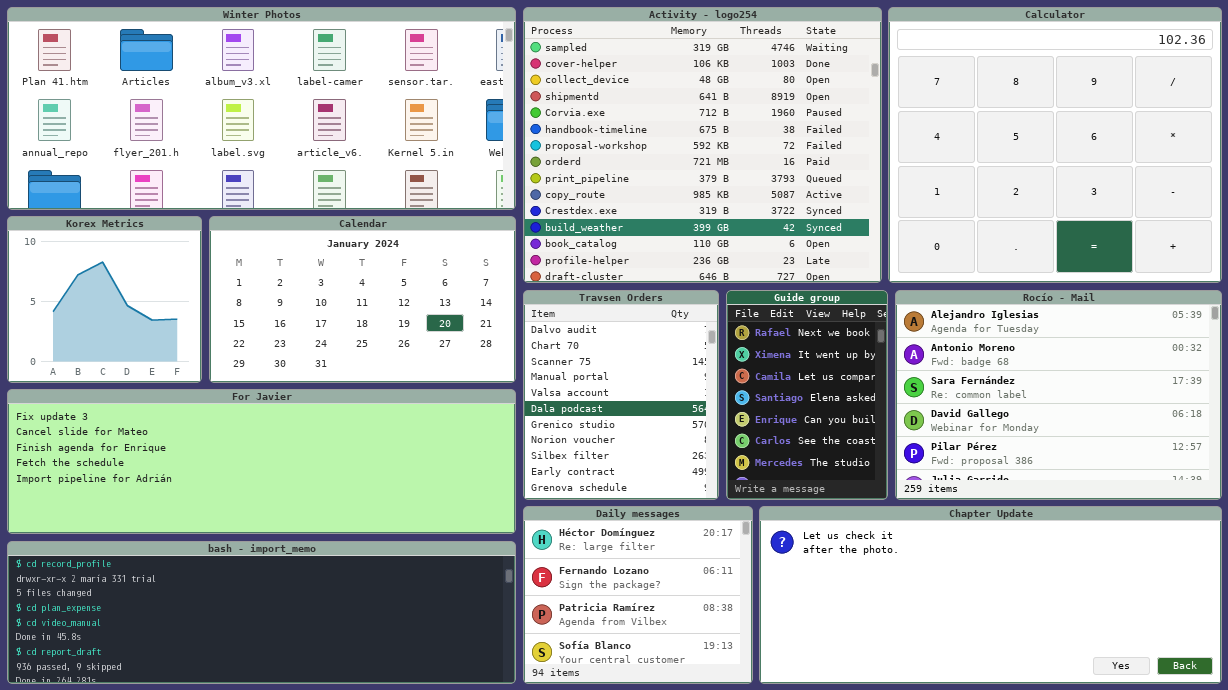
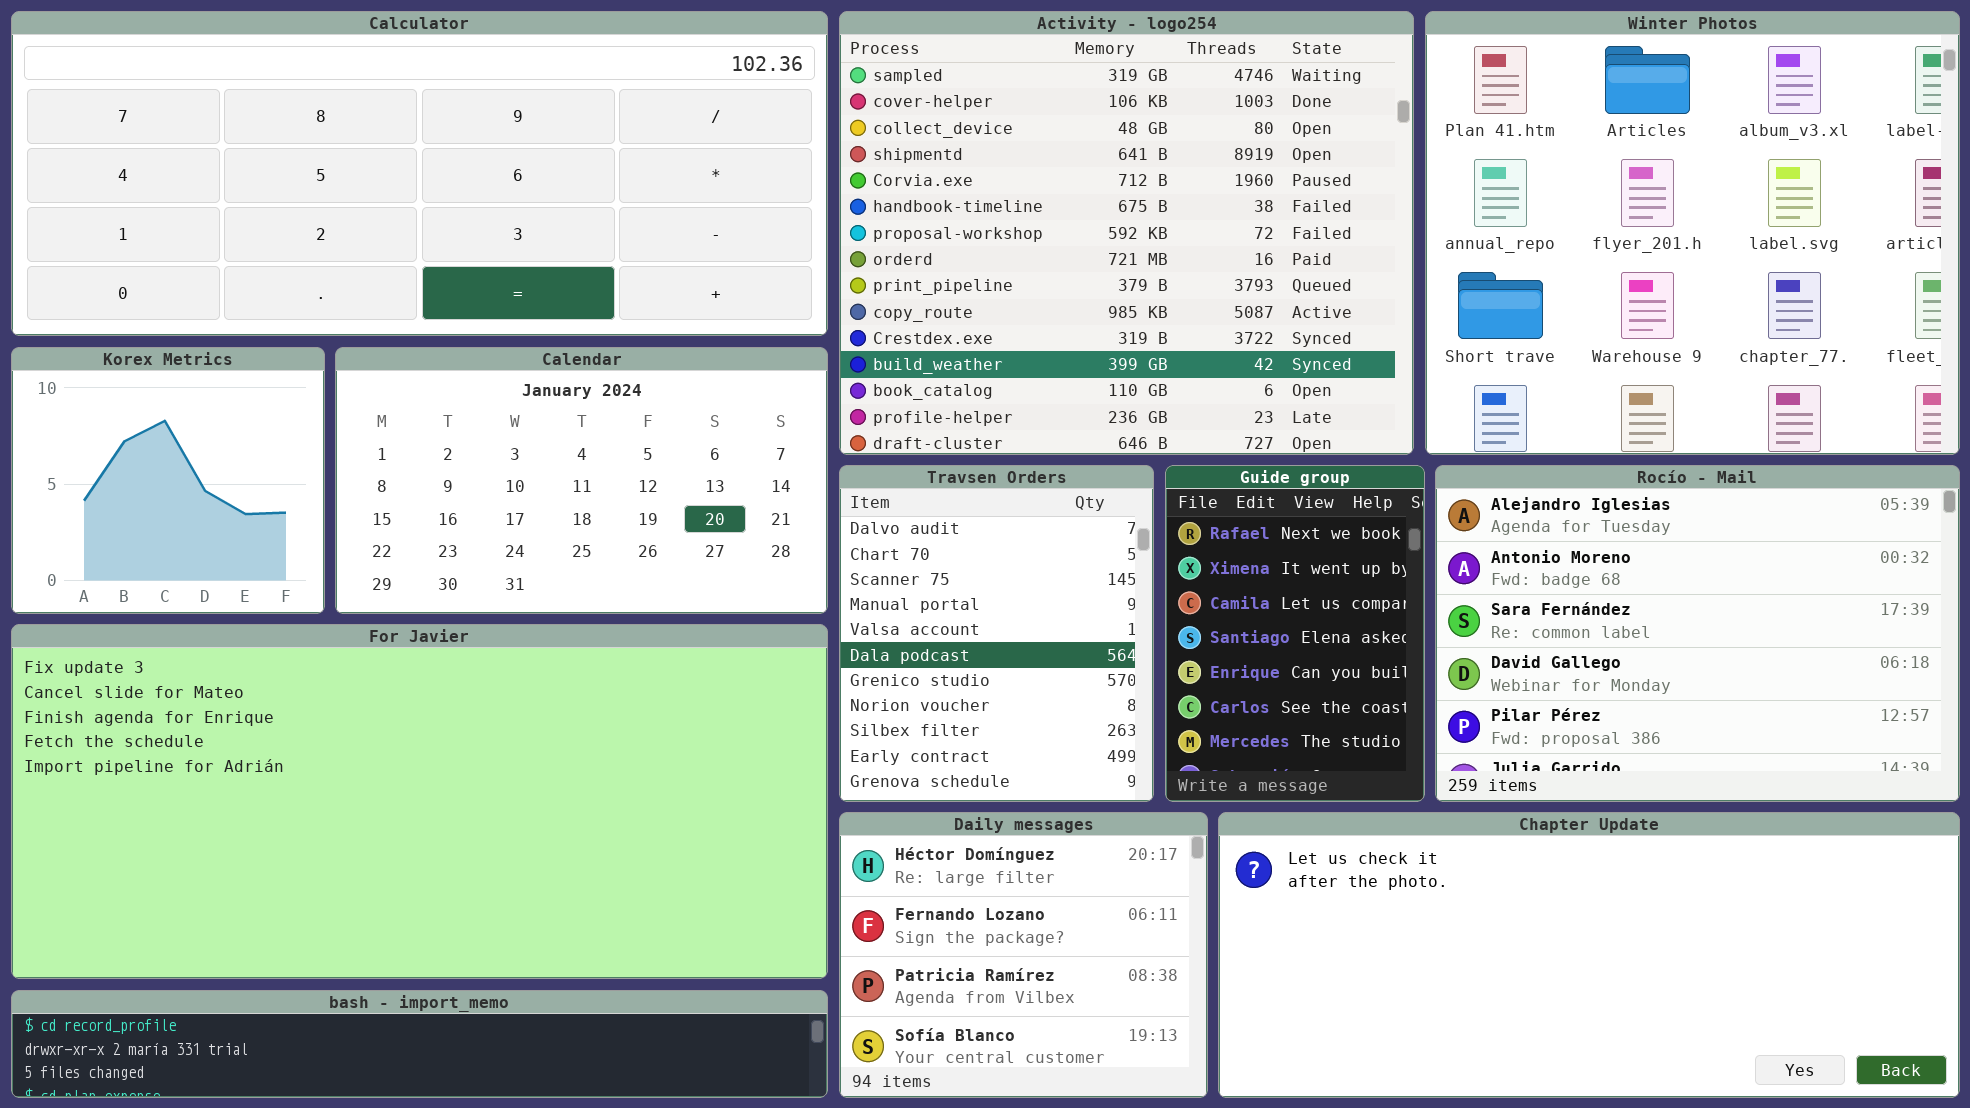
Winter Photos: [7,7,516,210] -> [1425,11,1960,455], moved, resized
Calculator: [888,7,1222,283] -> [11,11,828,336], moved, resized
For Javier: [7,389,516,534] -> [11,624,828,979], resized
bash - import_memo: [7,541,516,684] -> [11,990,828,1098], resized

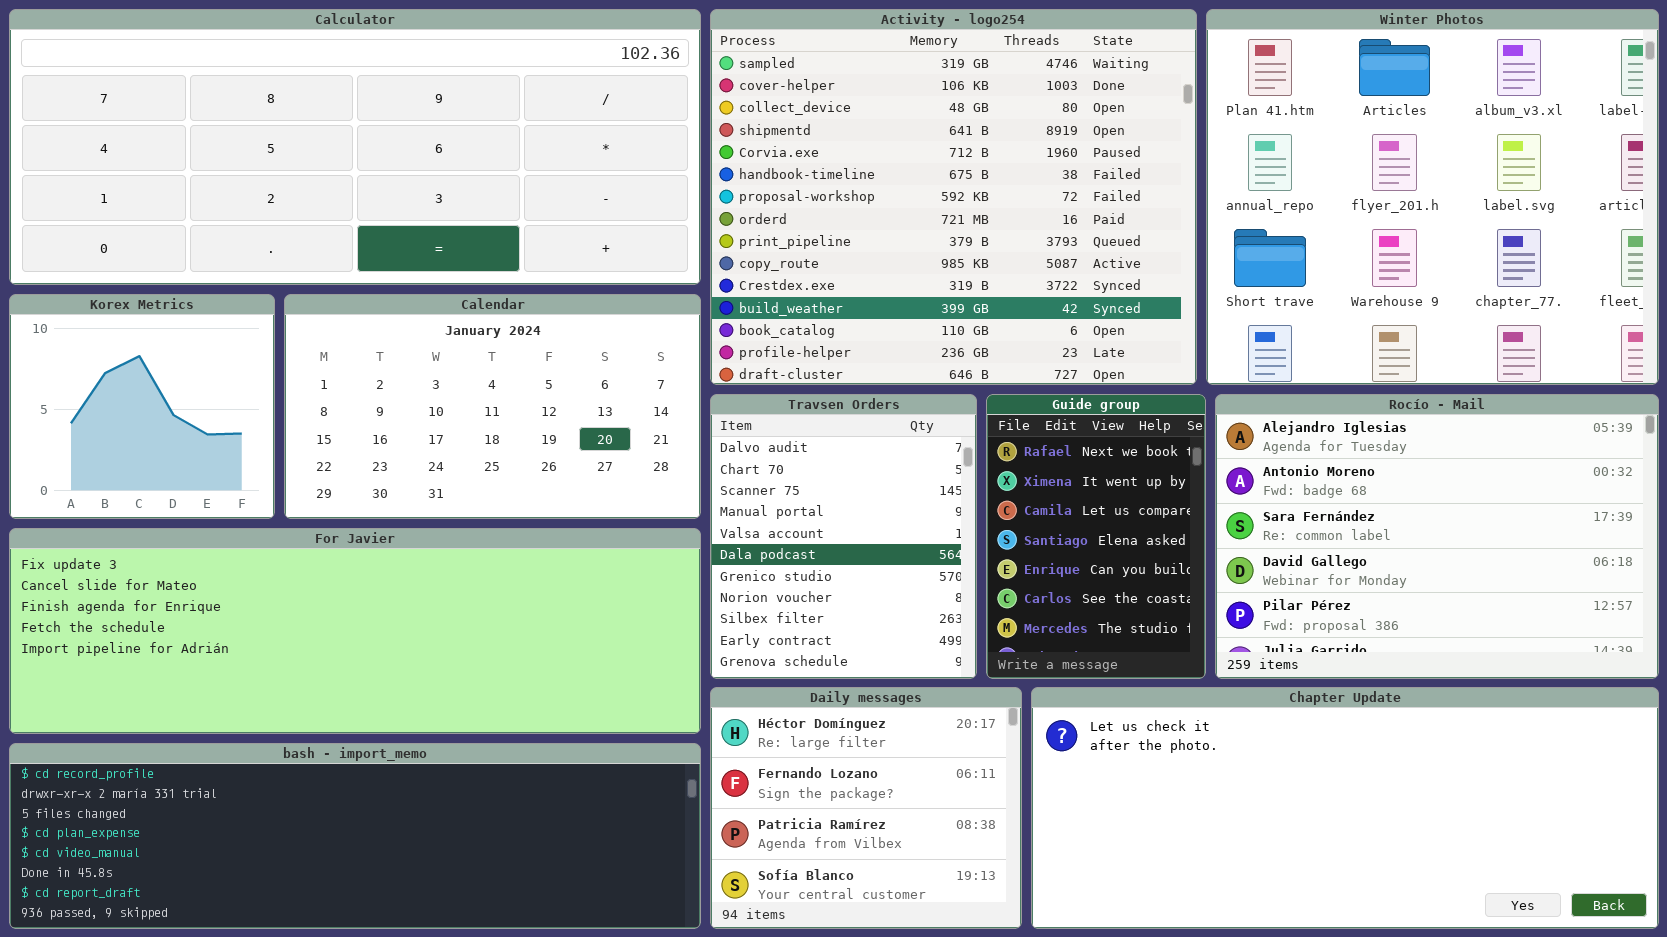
For Javier: [11,624,828,979] -> [9,528,701,734], resized
bash - import_memo: [11,990,828,1098] -> [9,743,701,929], resized

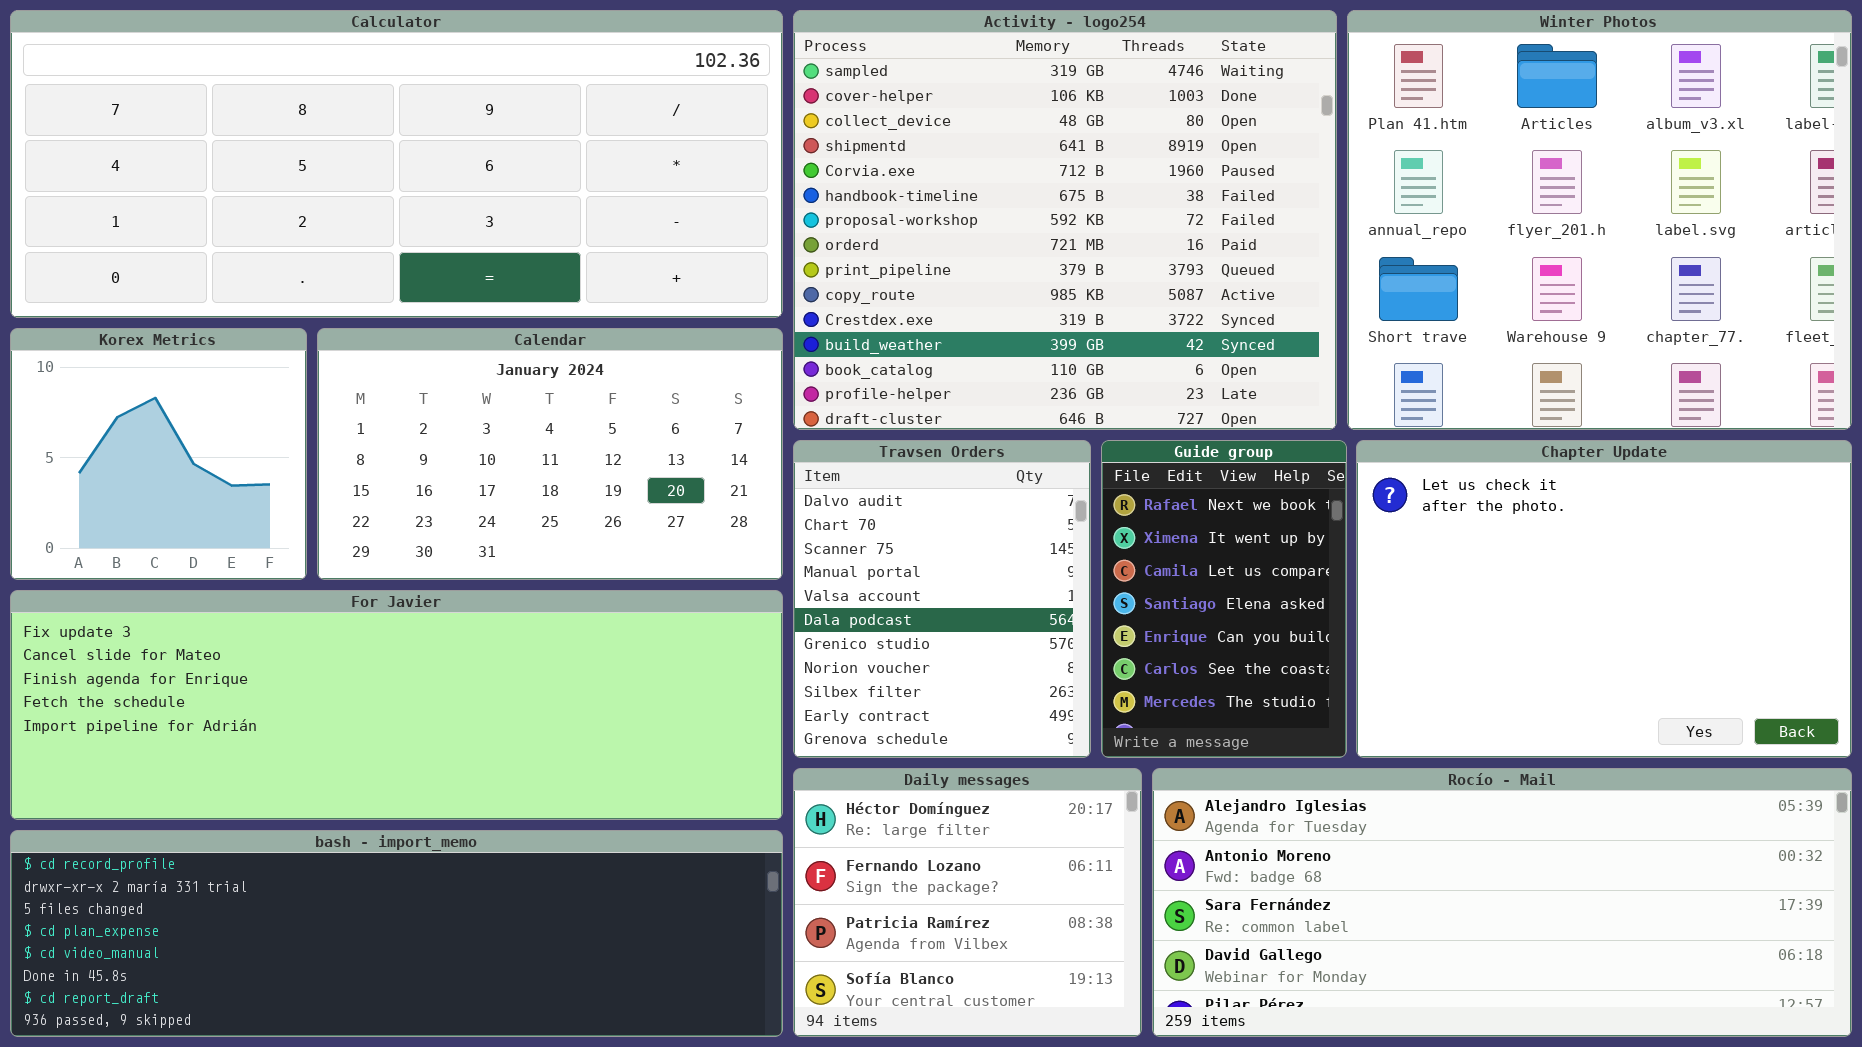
Rocío - Mail: [1215,394,1659,679] -> [1152,768,1852,1037], moved, resized
Chapter Update: [1031,687,1659,929] -> [1356,440,1852,758], moved, resized

